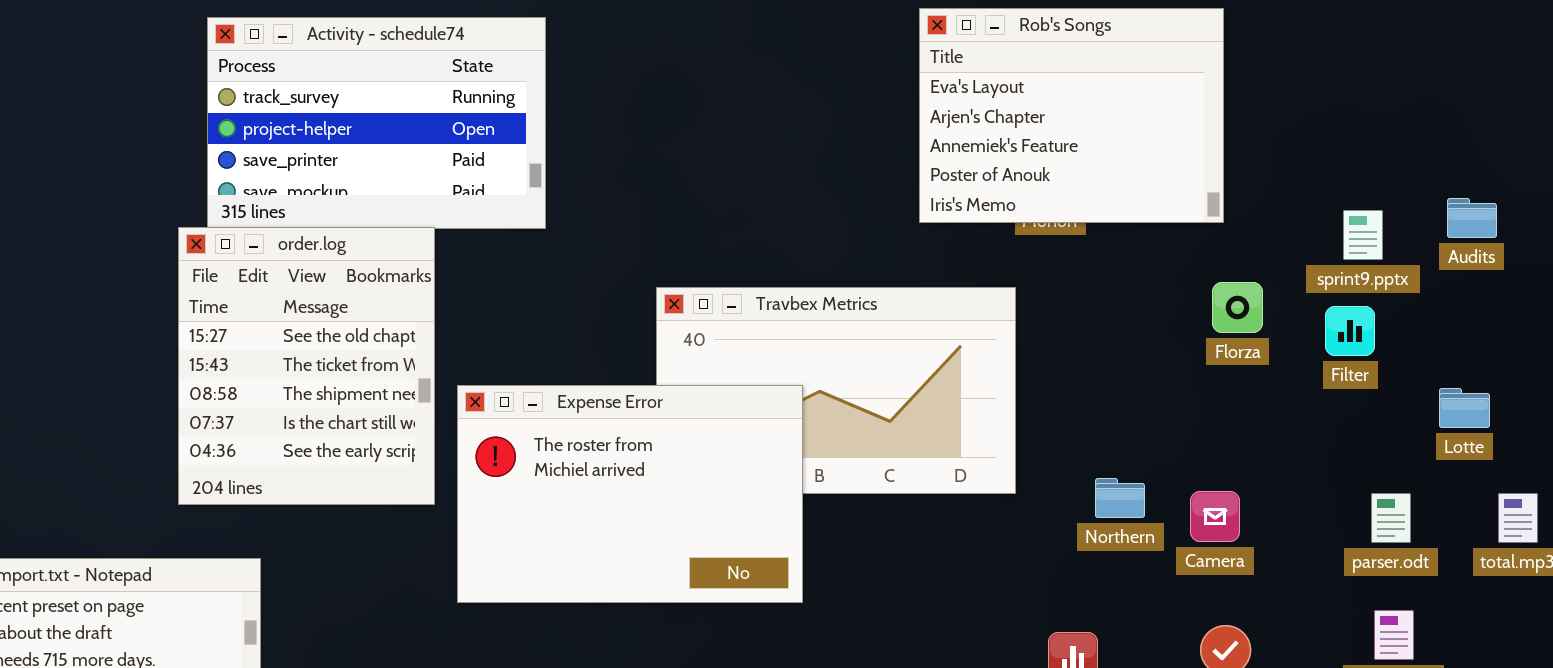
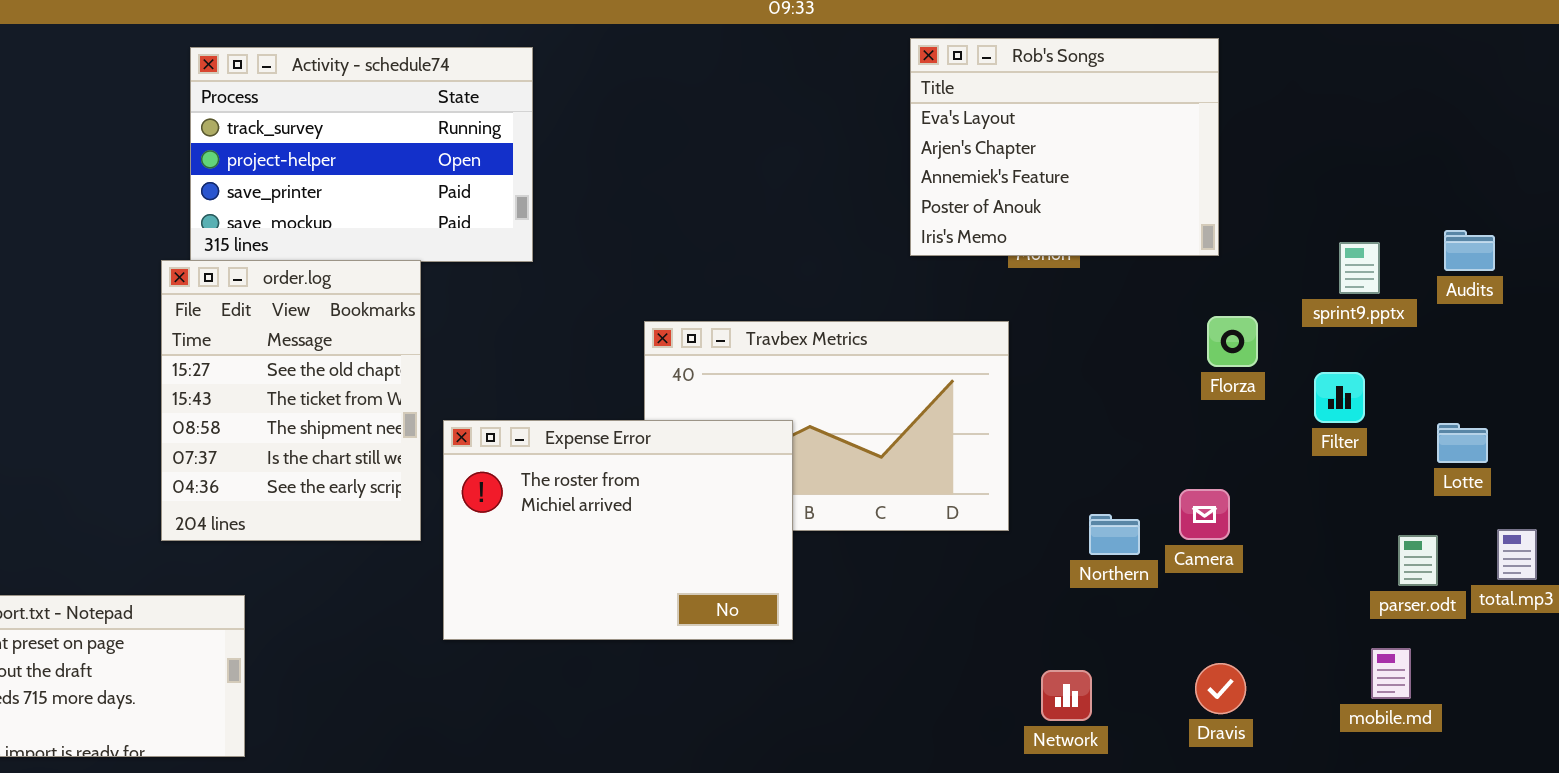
Filter: [1325,306,1375,356] -> [1314,372,1365,423], moved
Camera: [1190,491,1240,542] -> [1179,489,1230,540], moved
parser.odt: [1371,493,1411,543] -> [1398,535,1438,586], moved

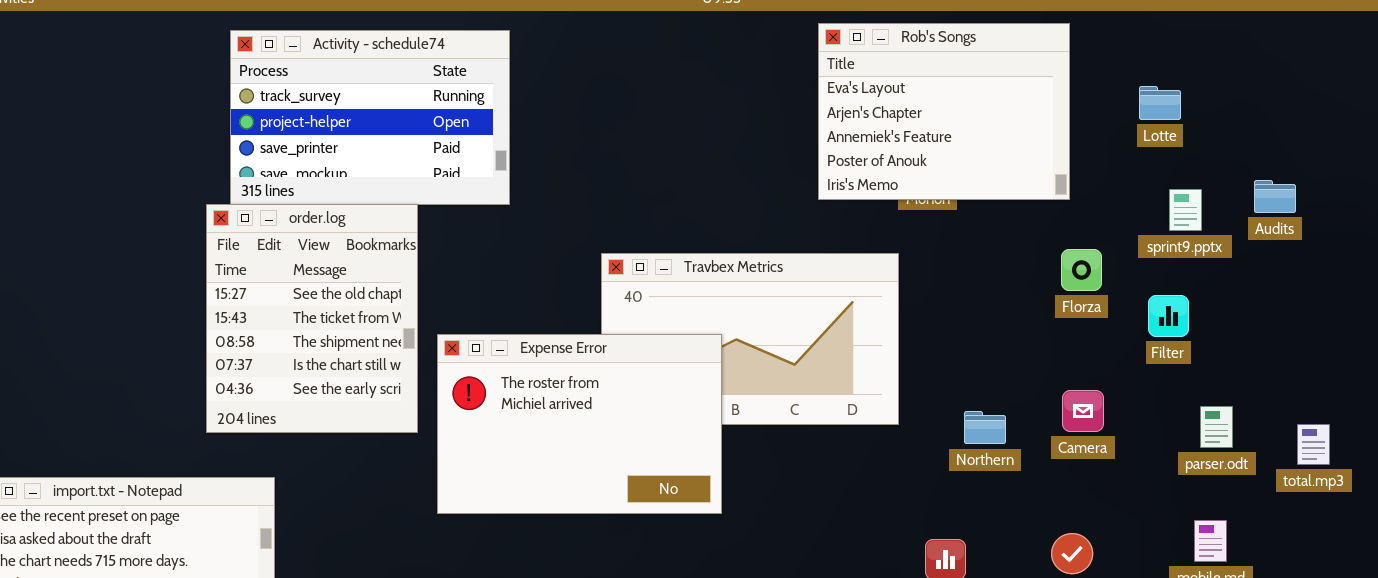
Lotte: [1437,423,1488,463] -> [1139,86,1181,120], moved
Camera: [1179,489,1230,540] -> [1062,390,1104,432], moved
parser.odt: [1398,535,1438,586] -> [1200,406,1233,448], moved

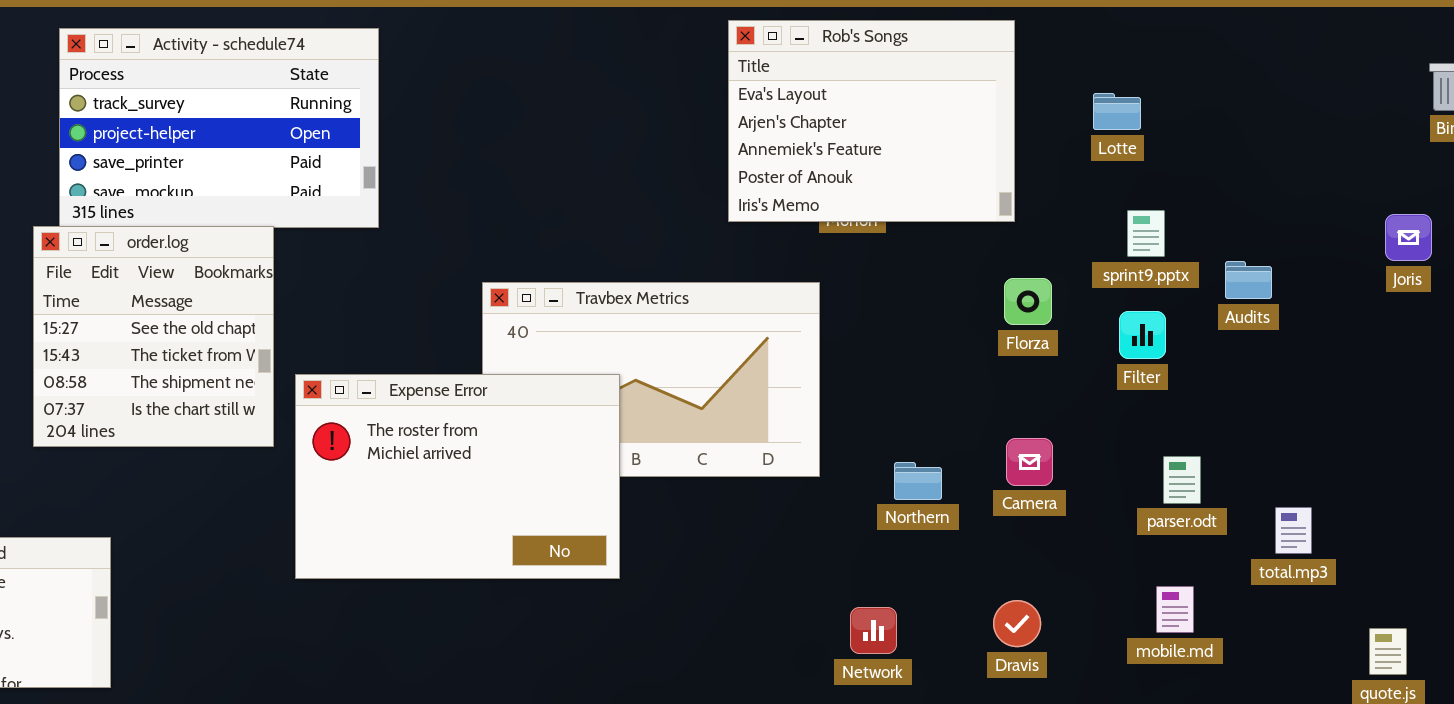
Audits: [1254,180,1296,213] -> [1225,261,1272,299], moved
order.log: [206,204,418,433] -> [33,226,274,447], resized
Filter: [1148,295,1189,337] -> [1119,311,1166,359], moved
total.mp3: [1297,424,1330,465] -> [1275,507,1312,554], moved

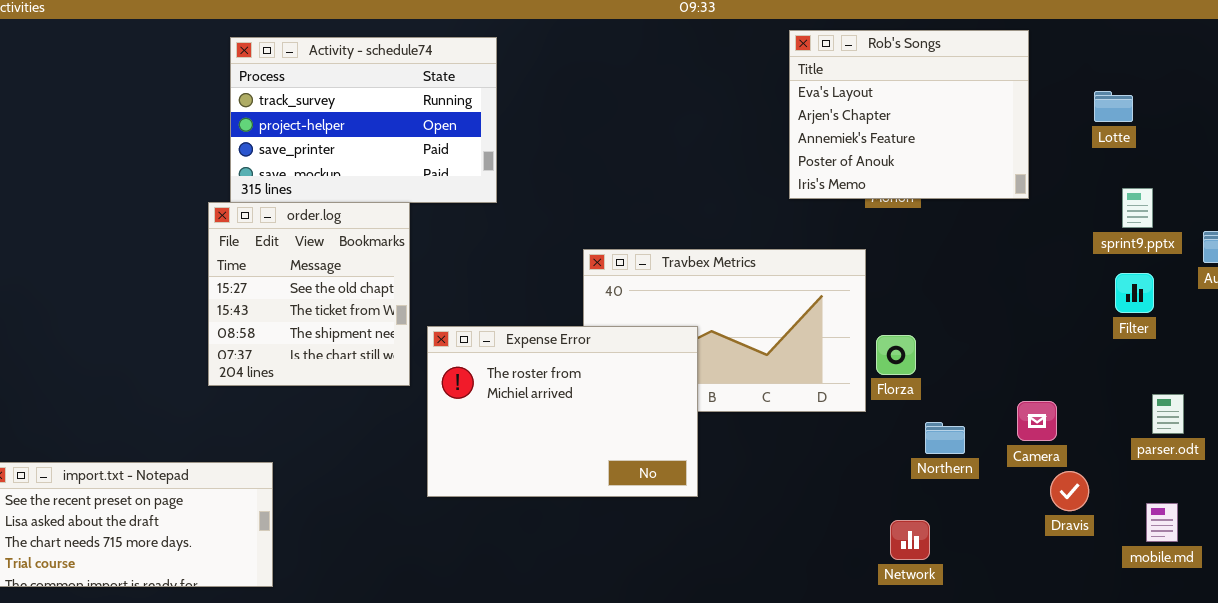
Florza: [1004,278,1052,325] -> [876,335,916,375], moved
Camera: [1006,438,1053,486] -> [1017,401,1057,441], moved
Northern: [894,462,942,500] -> [925,422,965,454], moved
Dravis: [993,600,1041,647] -> [1050,471,1089,511], moved

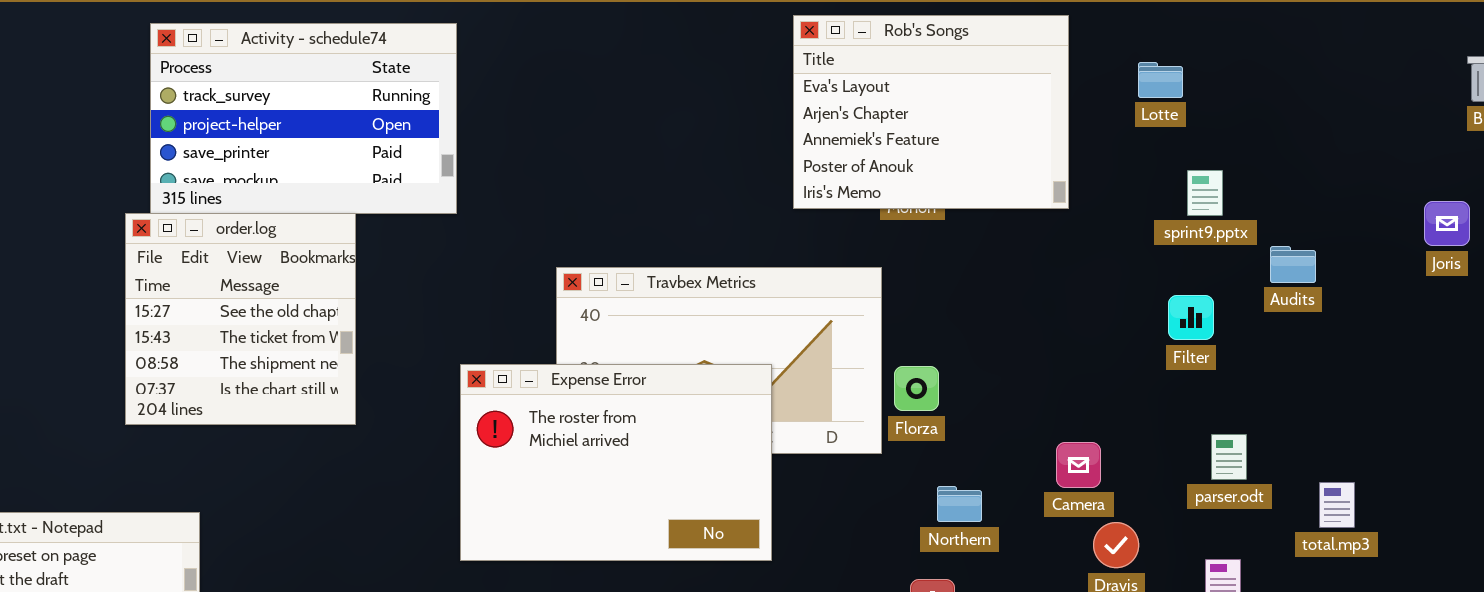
Lotte: [1094,91,1133,122] -> [1138,62,1183,98], moved
sprint9.pptx: [1122,188,1153,228] -> [1187,170,1223,216], moved
Expense Error: [427,326,698,497] -> [460,364,772,561], moved
Northern: [925,422,965,454] -> [937,486,982,522], moved

